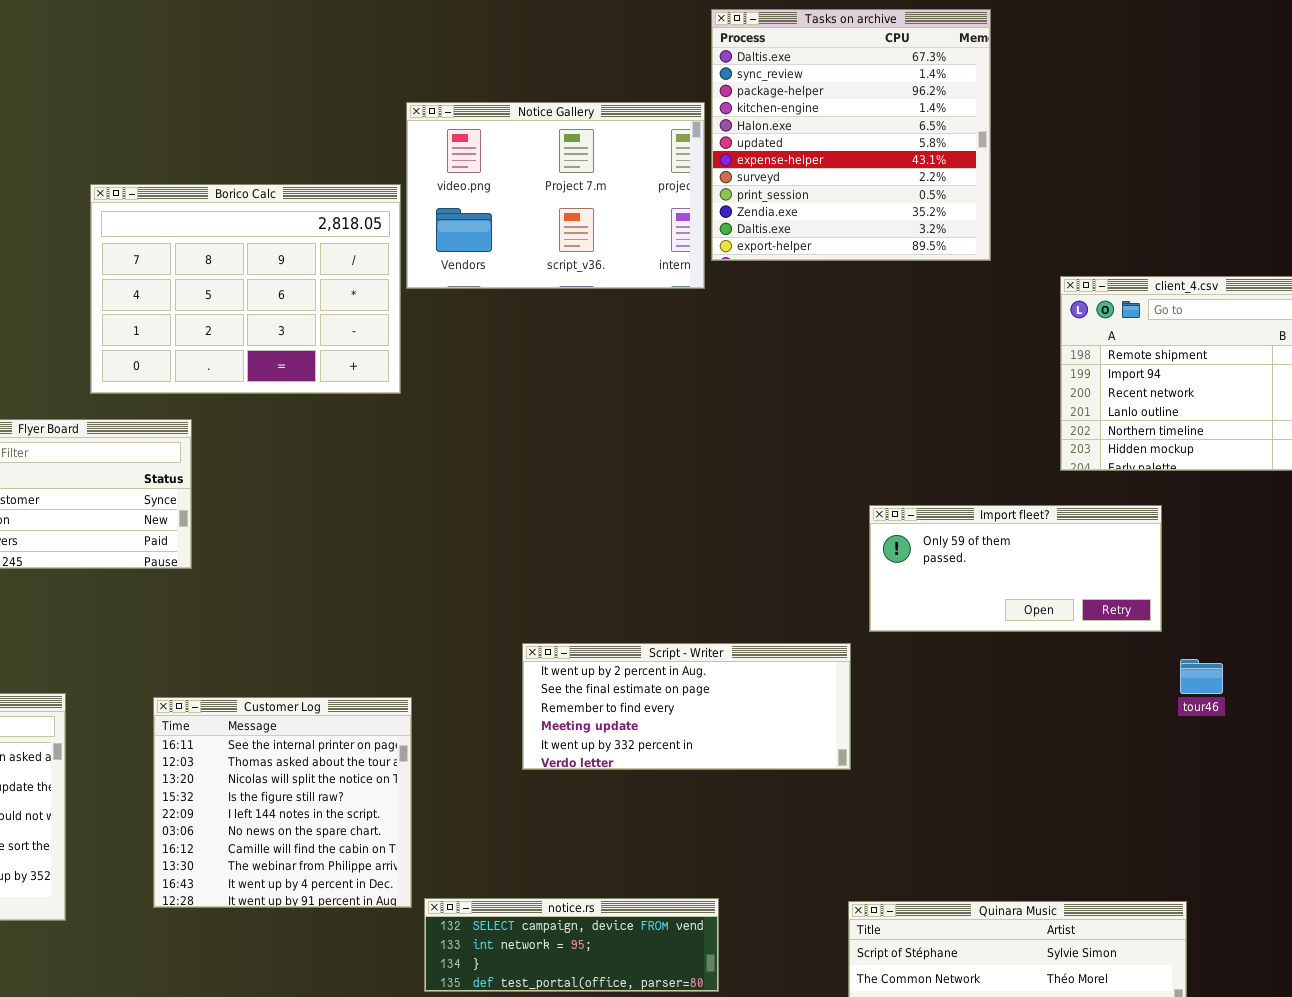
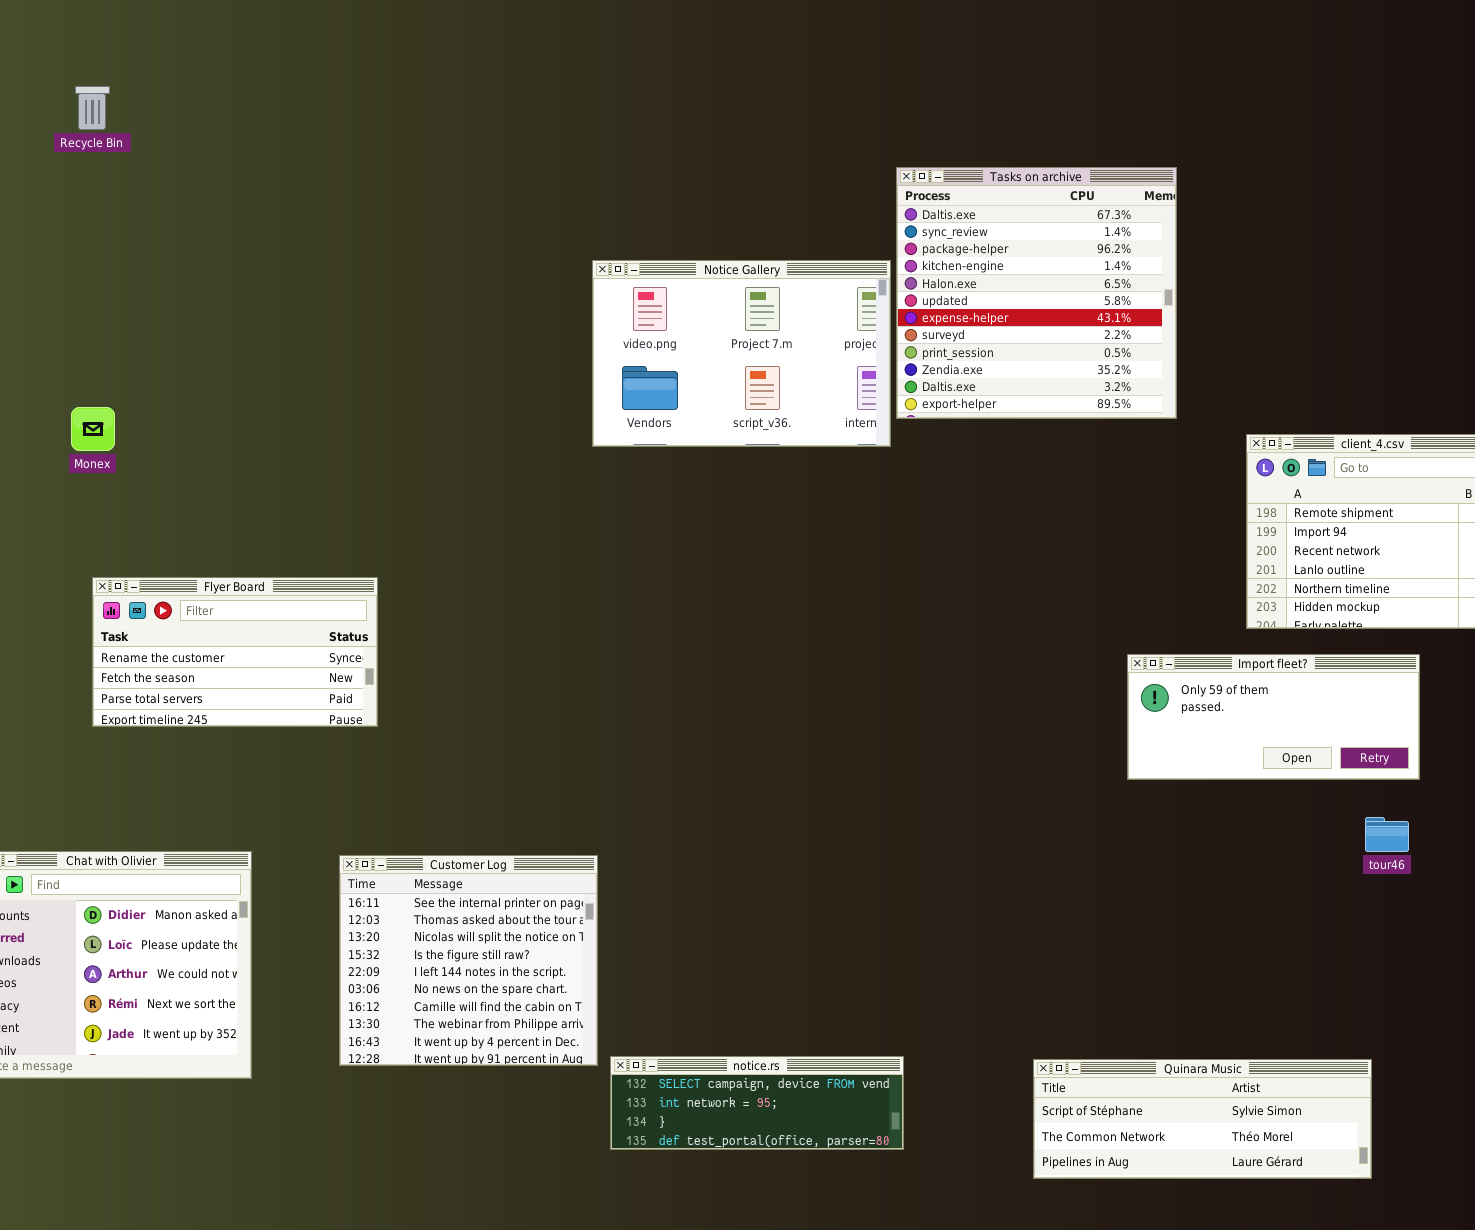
Borico Calc: [90,184,401,394] -> none, closed
Import fleet?: [869,505,1162,632] -> [1127,654,1420,780], moved
Script - Writer: [522,643,851,770] -> none, closed

